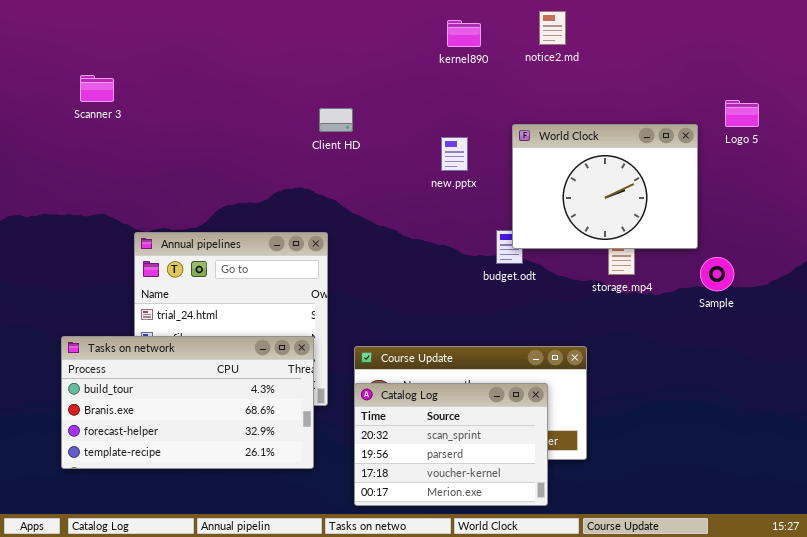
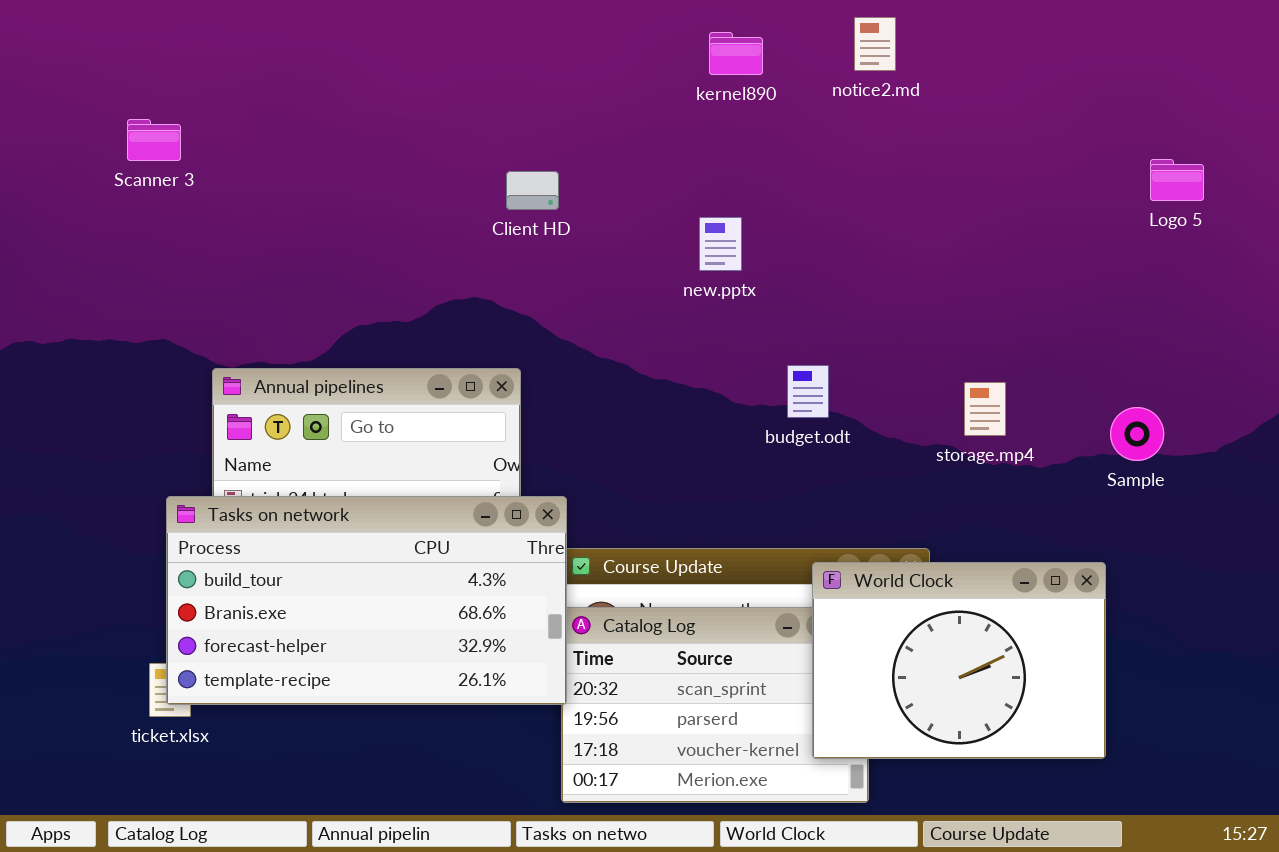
World Clock: [512,124,698,249] -> [812,562,1106,759], moved
Tasks on network: [61,336,314,469] -> [166,496,567,705], moved

